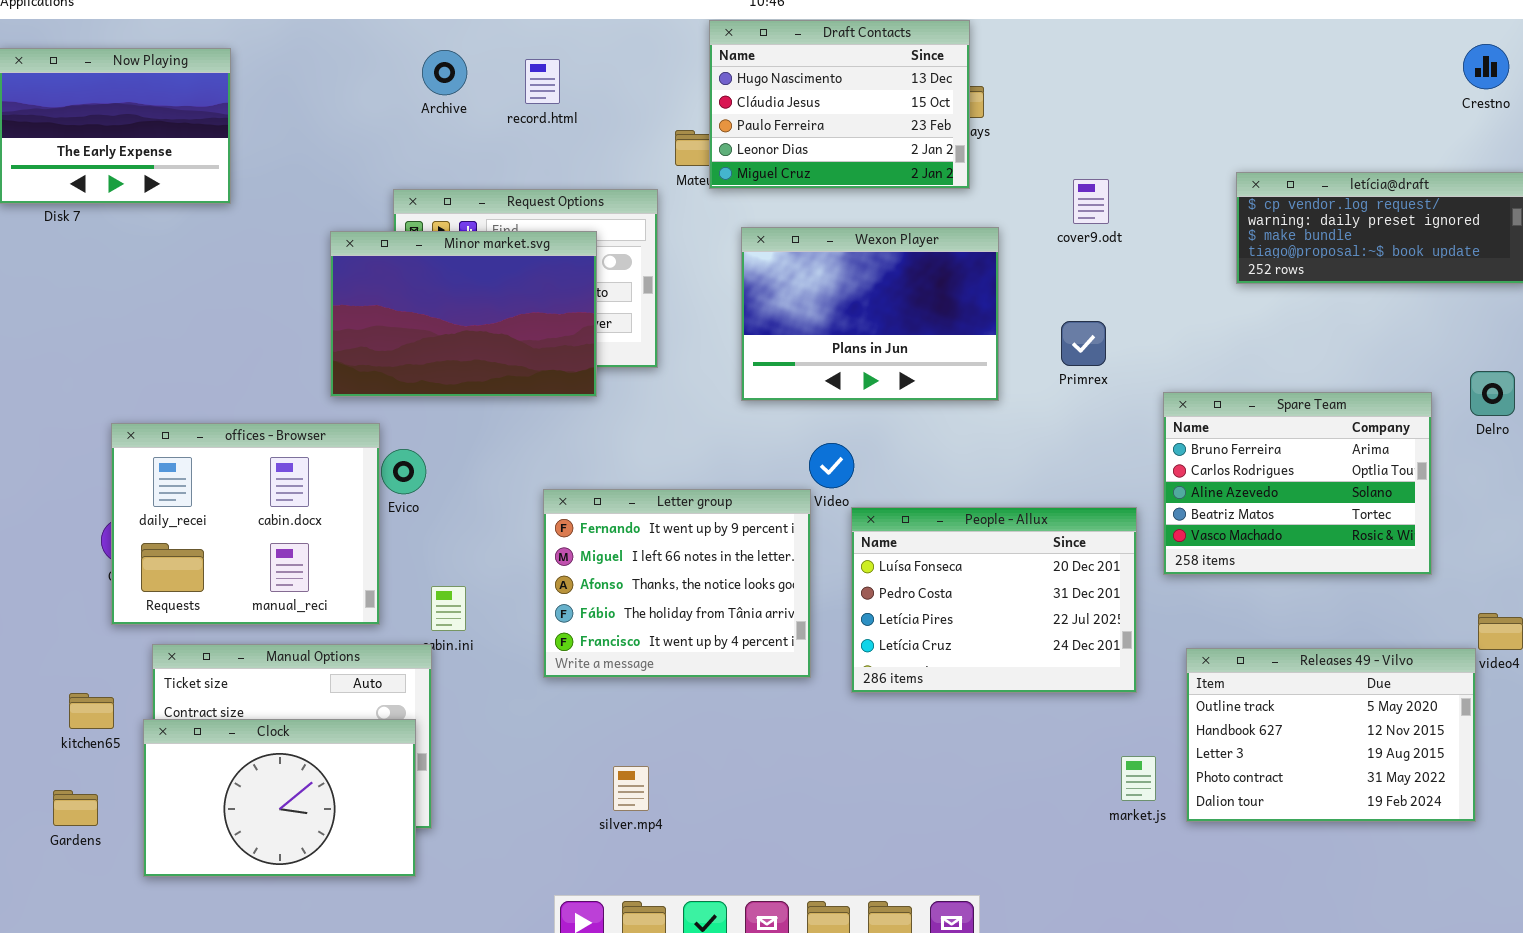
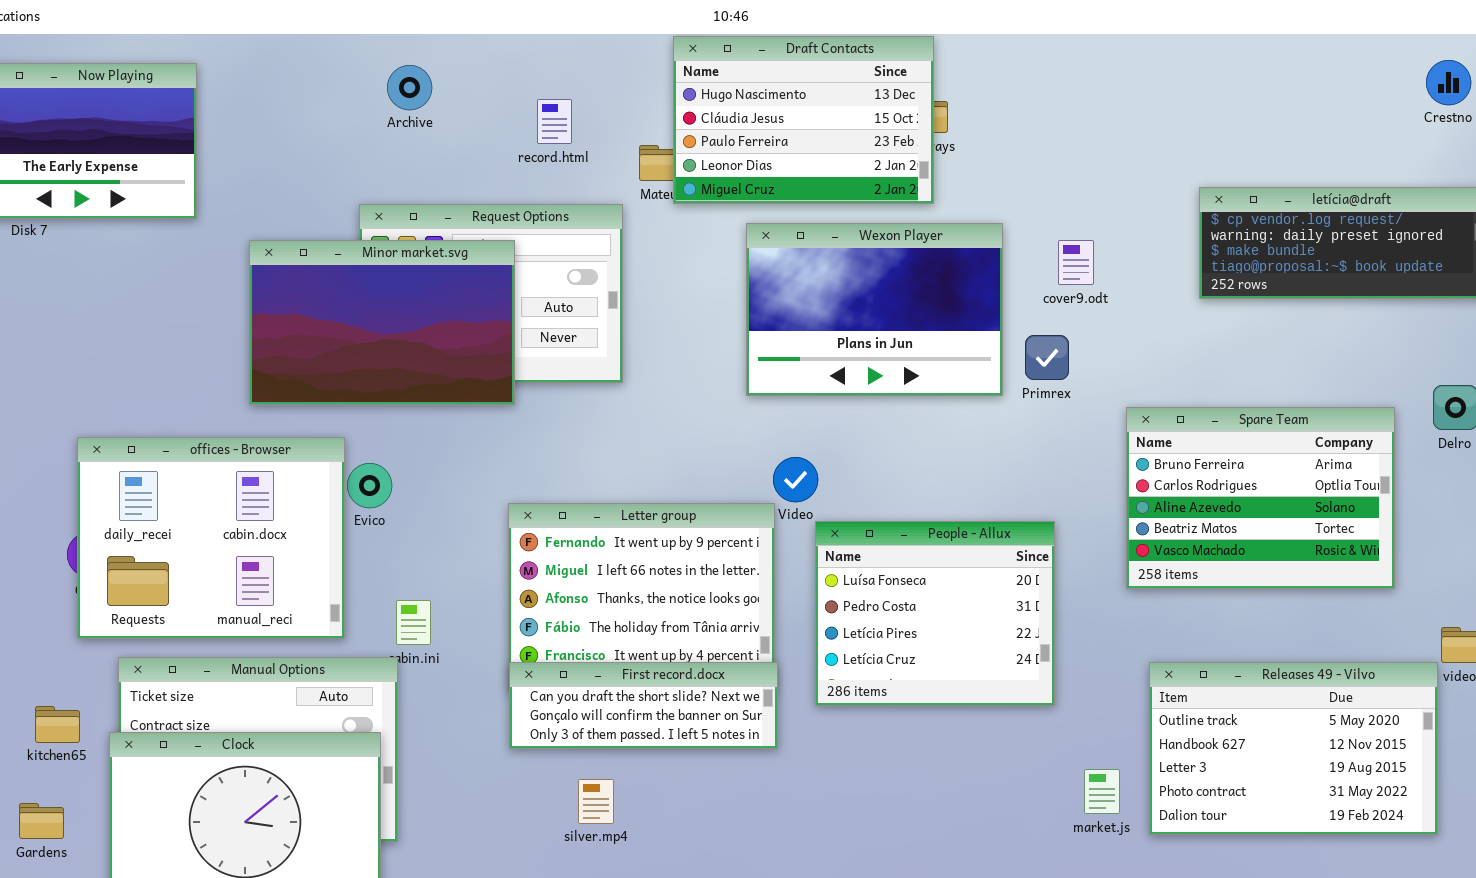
record.html: [525,59,560,104] -> [537,99,572,144], moved
cover9.odt: [1073,179,1109,224] -> [1058,240,1094,285], moved
Wexon Player: [741,227,999,401] -> [746,223,1003,396], moved
Minor market.svg: [330,231,597,397] -> [249,240,515,405], moved
People - Allux: [851,507,1137,693] -> [815,521,1055,706], resized
First record.docx: none -> [509,662,778,749], opened

